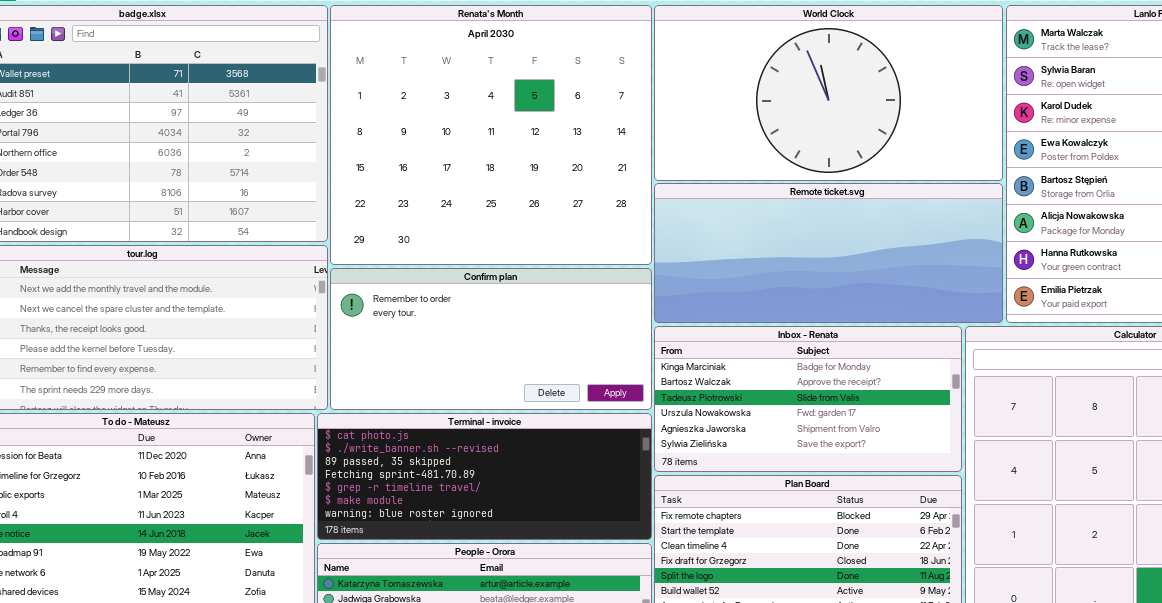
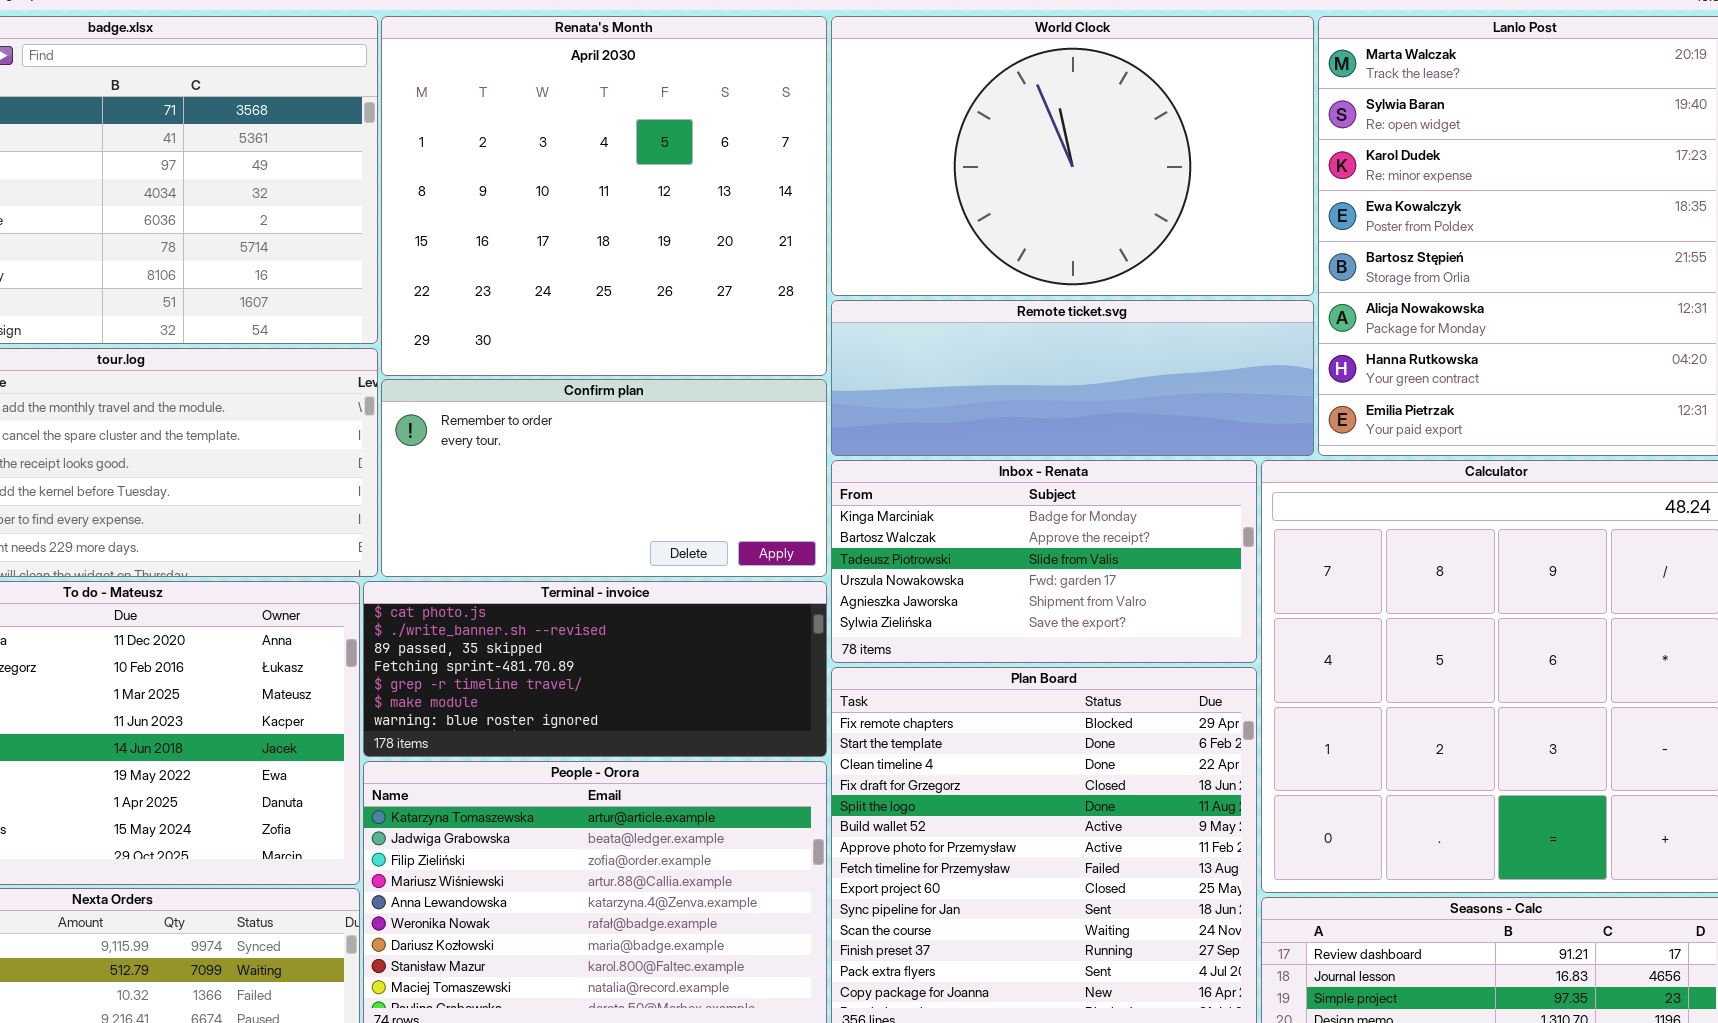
World Clock: [654,5,1003,181] -> [831,16,1314,296], resized
Remote ticket.svg: [654,183,1003,323] -> [831,300,1314,456], resized

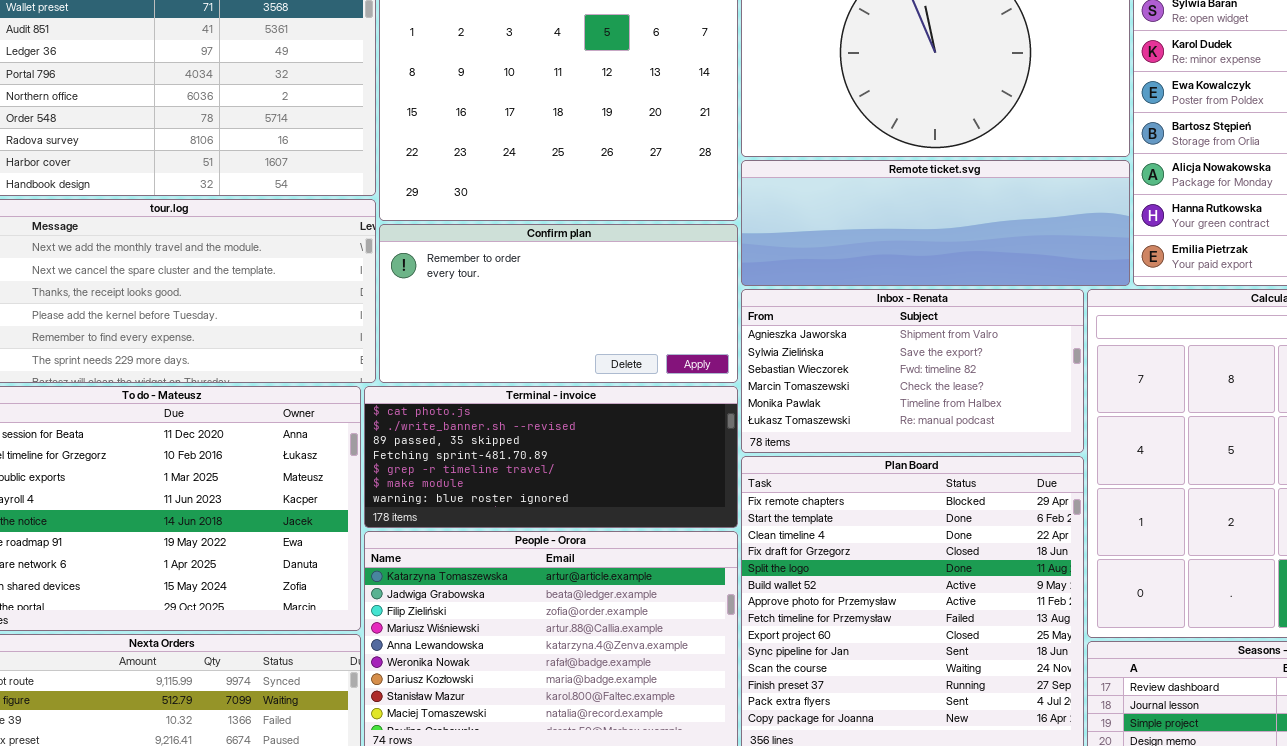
Inbox - Renata: [831,460,1257,663] -> [741,289,1084,453], scrolled down 4 rows

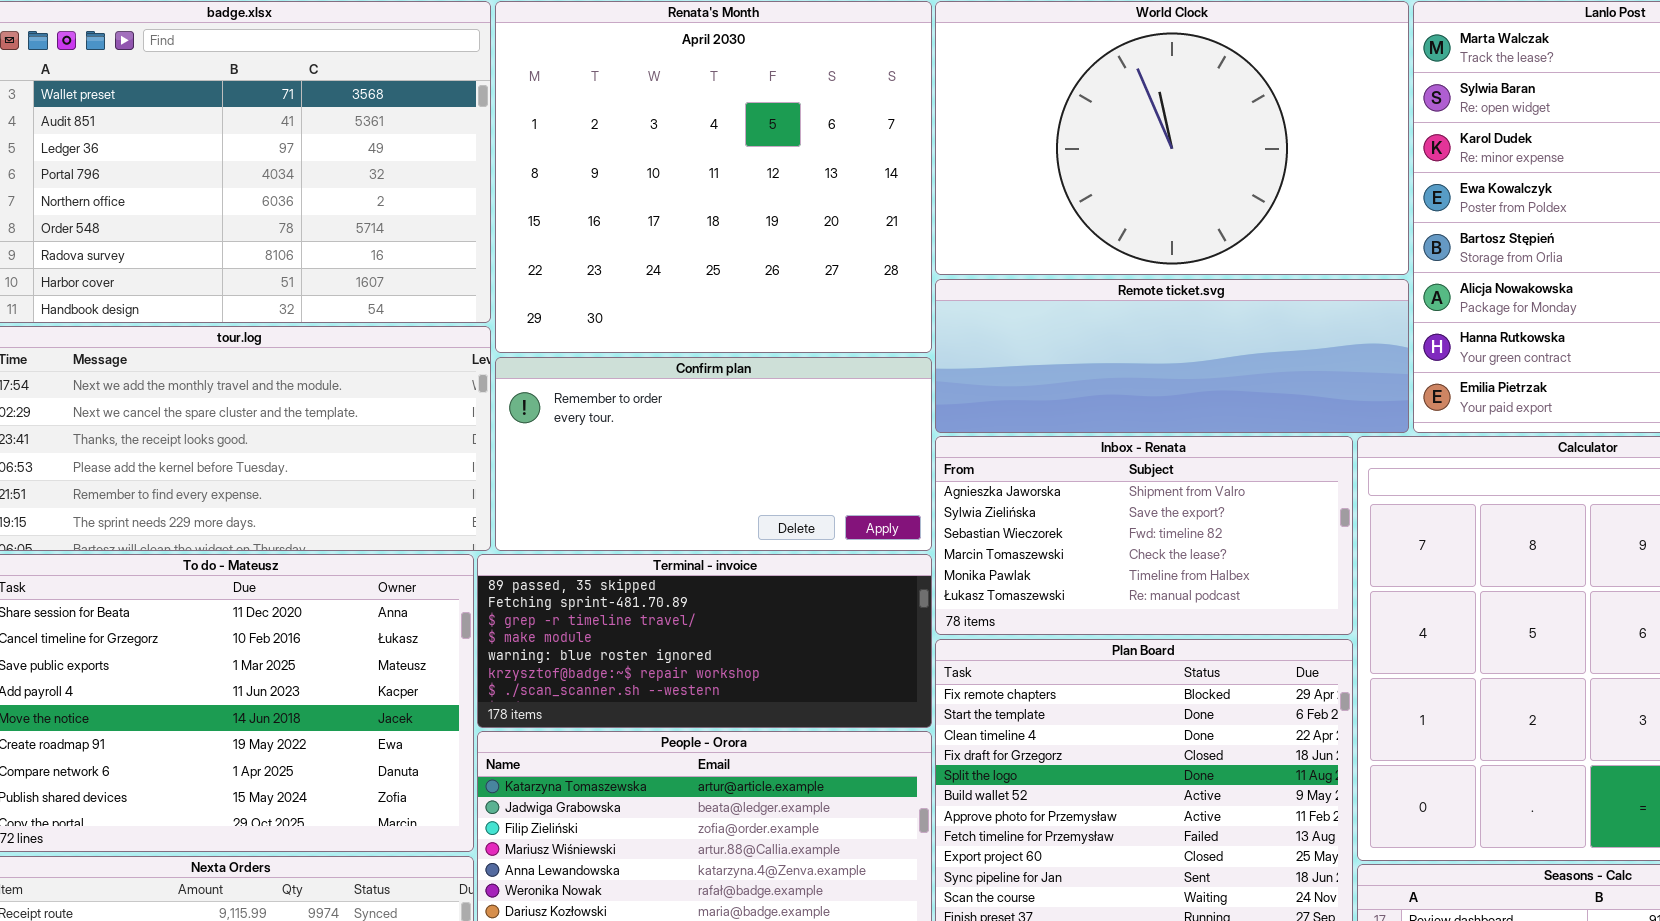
Terminal - invoice: [364,386,738,528] -> [477,554,932,728], scrolled down 2 rows

